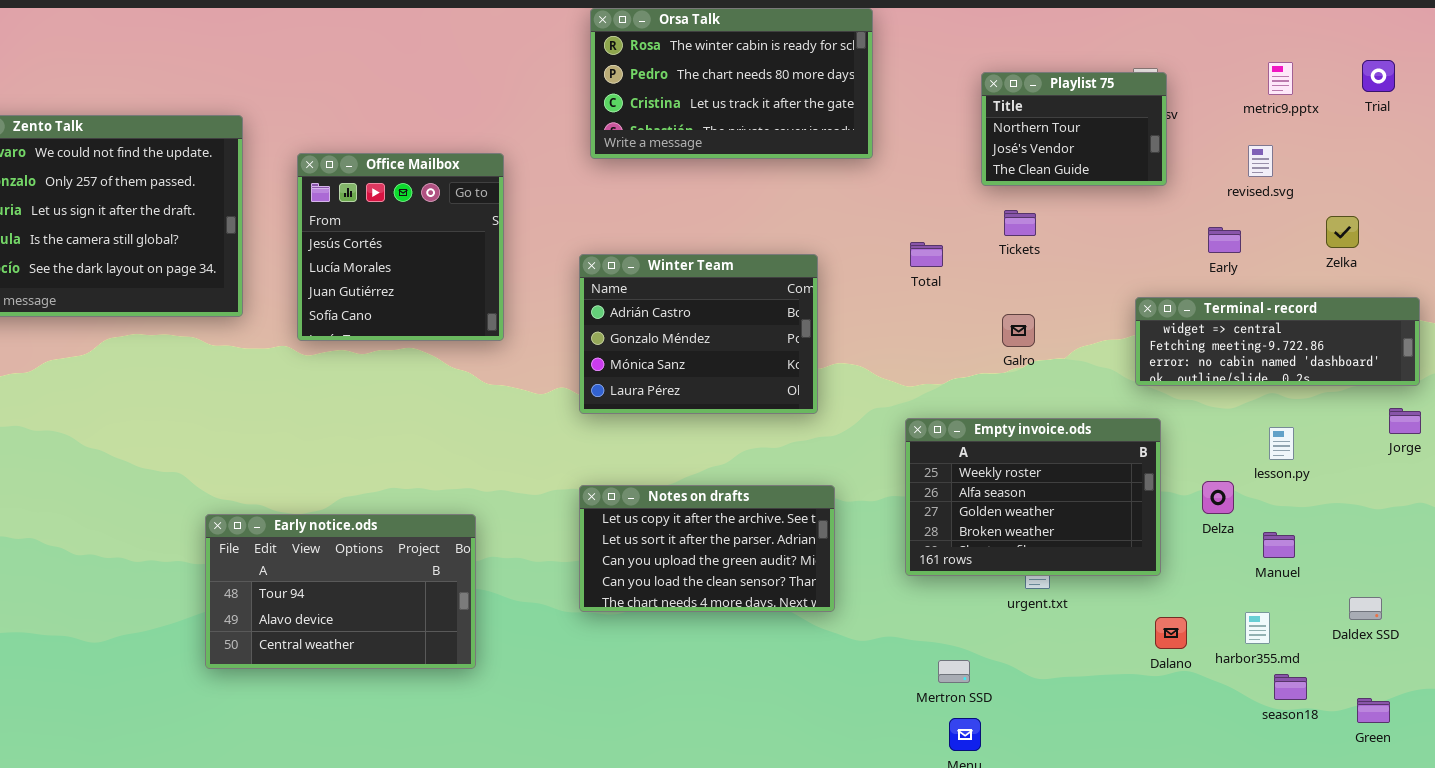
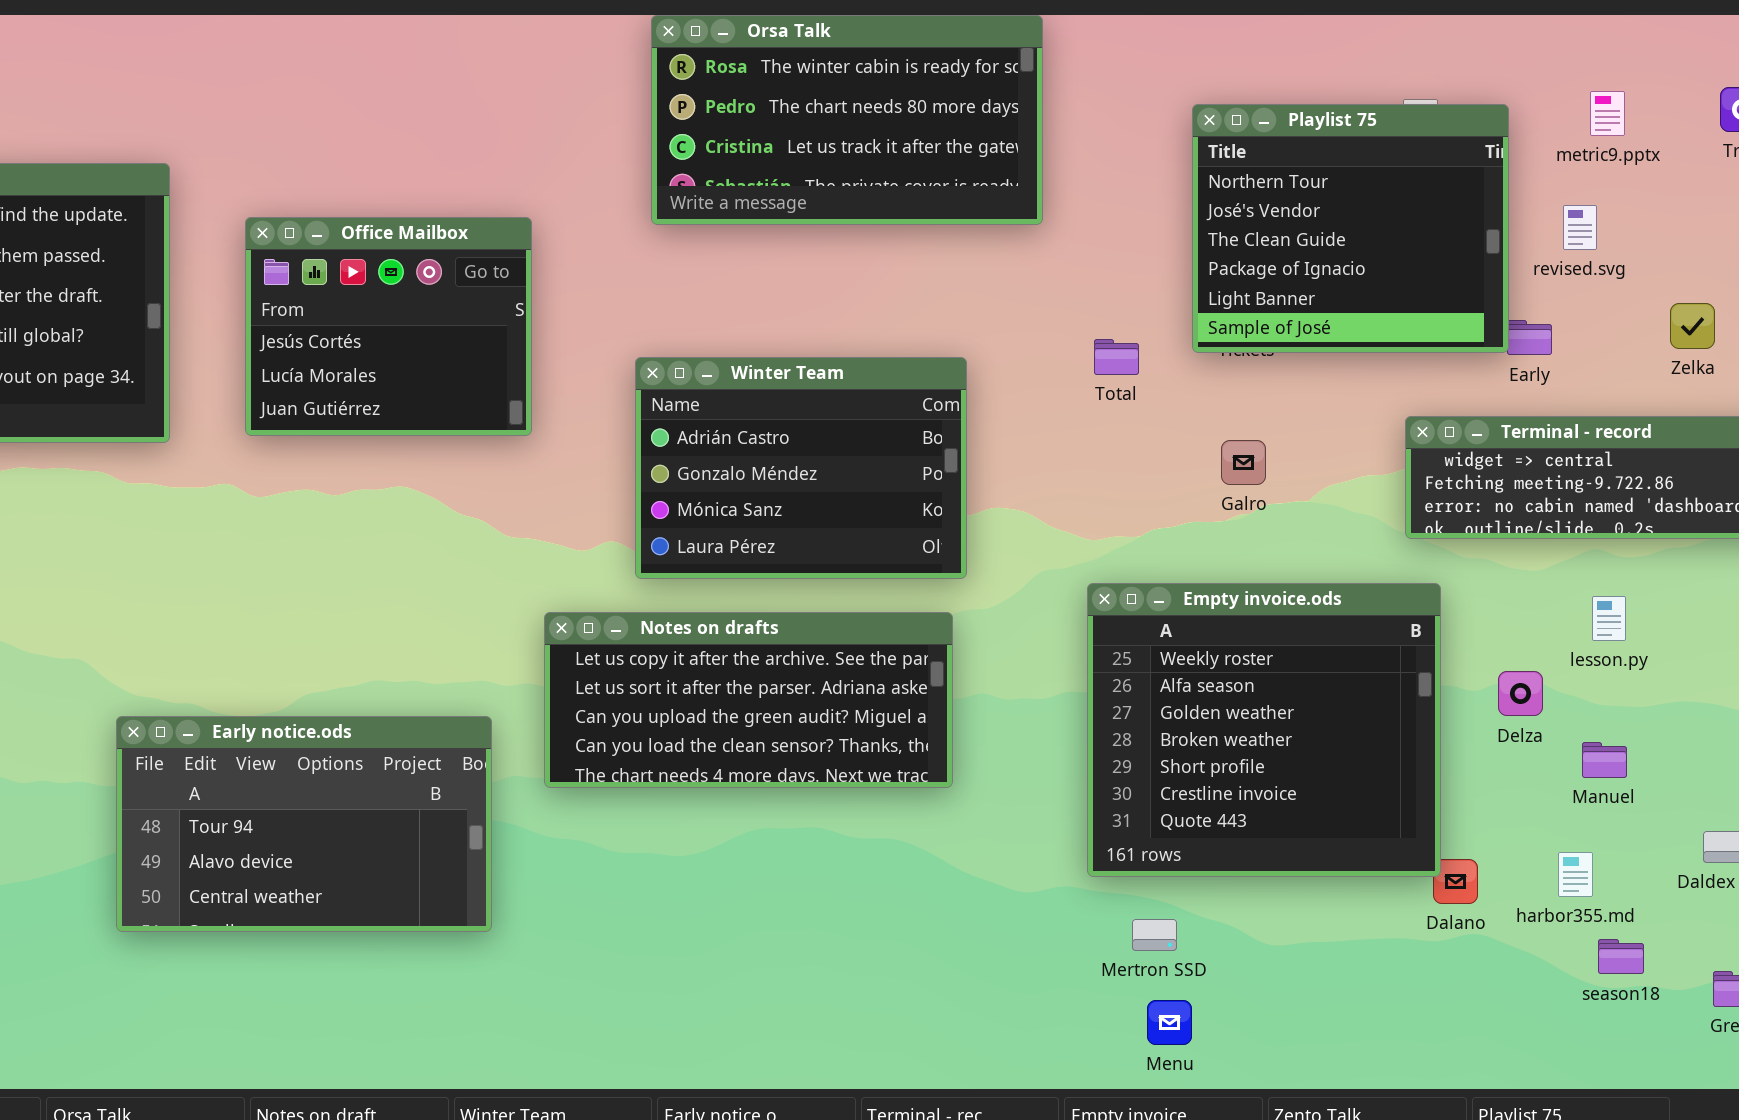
Playlist 75: [981,72,1167,186] -> [1192,104,1509,353], resized
Office Mailbox: [297,153,504,341] -> [245,217,532,436], resized
Empty invoice.ods: [905,418,1161,576] -> [1087,583,1441,877], resized
Notes on drafts: [579,485,835,612] -> [544,612,953,788], moved, resized

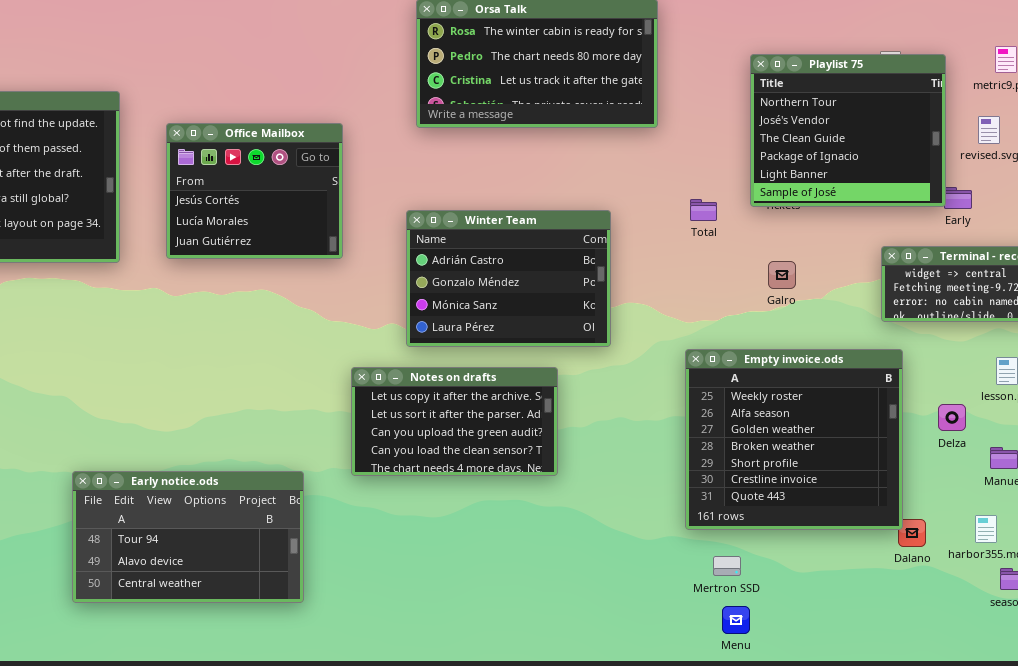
Notes on drafts: [544,612,953,788] -> [351,367,558,476], resized
Early notice.ods: [116,716,492,932] -> [72,471,304,603], moved

